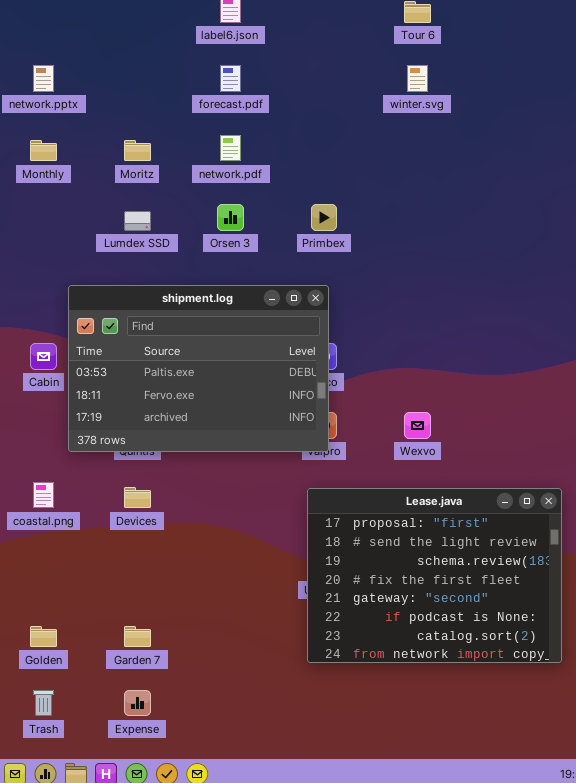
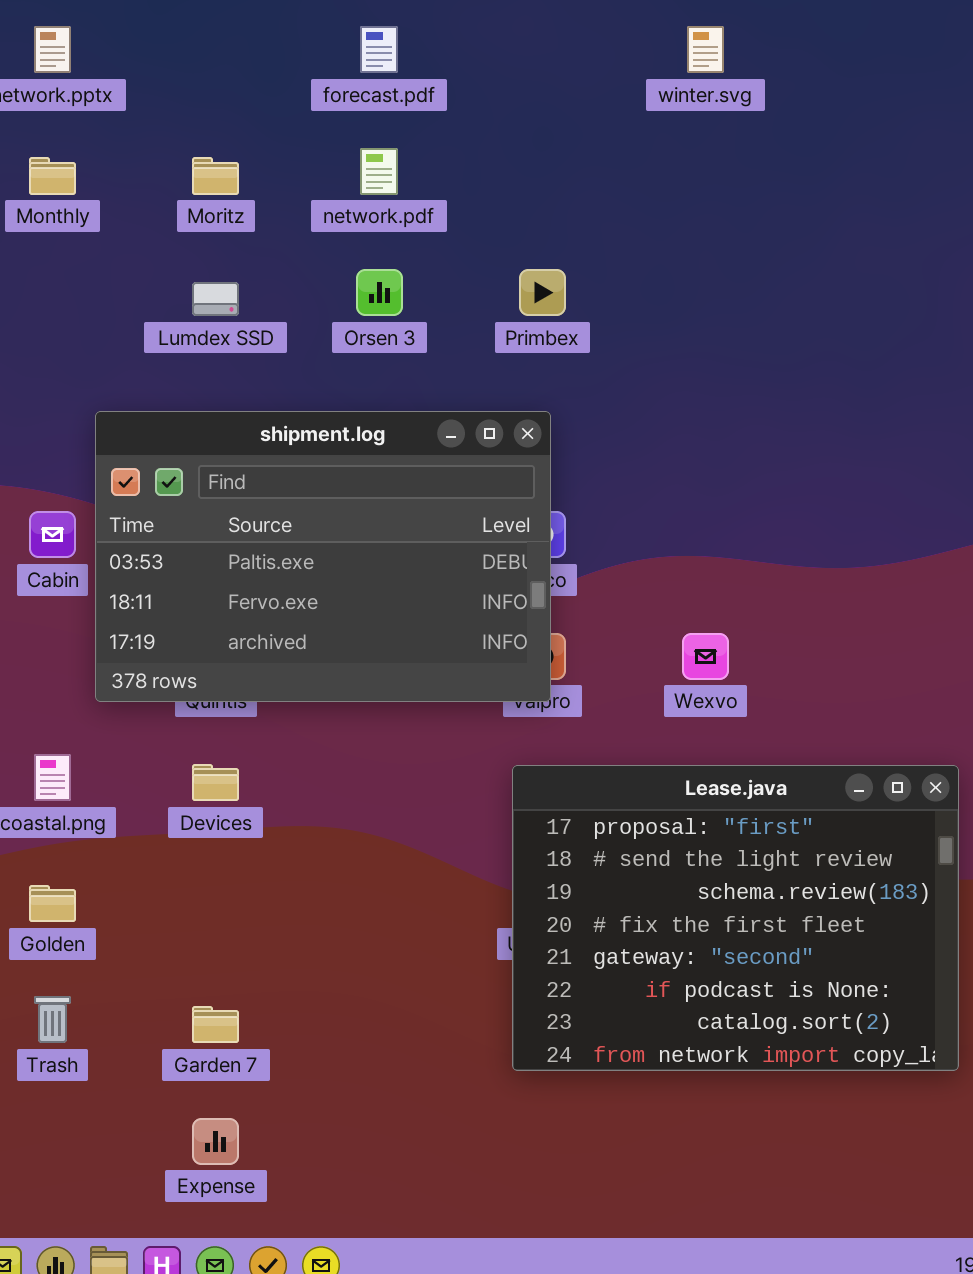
Golden: [30,626,57,647] -> [29,885,76,922], moved
Trash: [33,690,54,716] -> [34,996,71,1043], moved

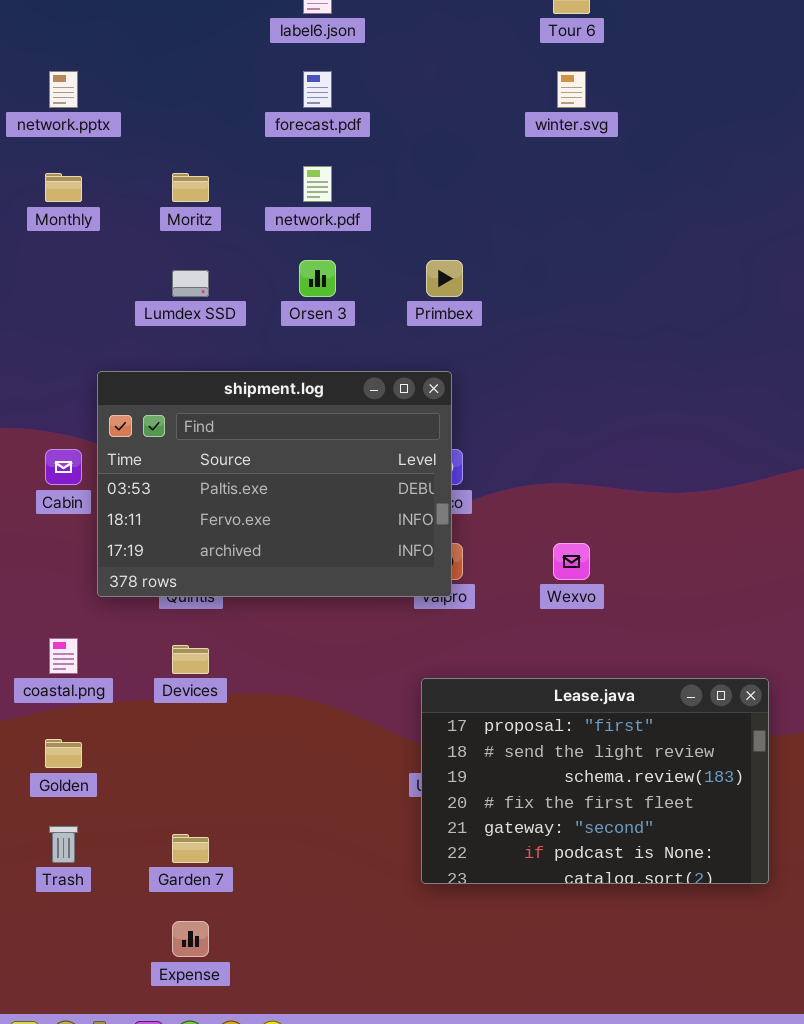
Lease.java: [512,765,959,1071] -> [421,678,769,884], resized

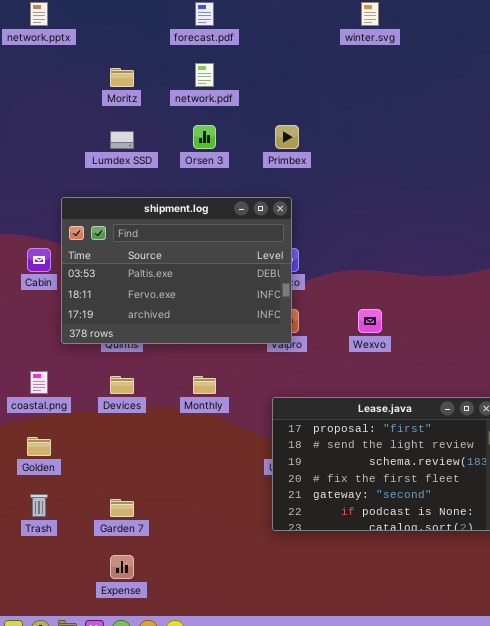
Monthly: [45,173,82,202] -> [193,376,216,394], moved

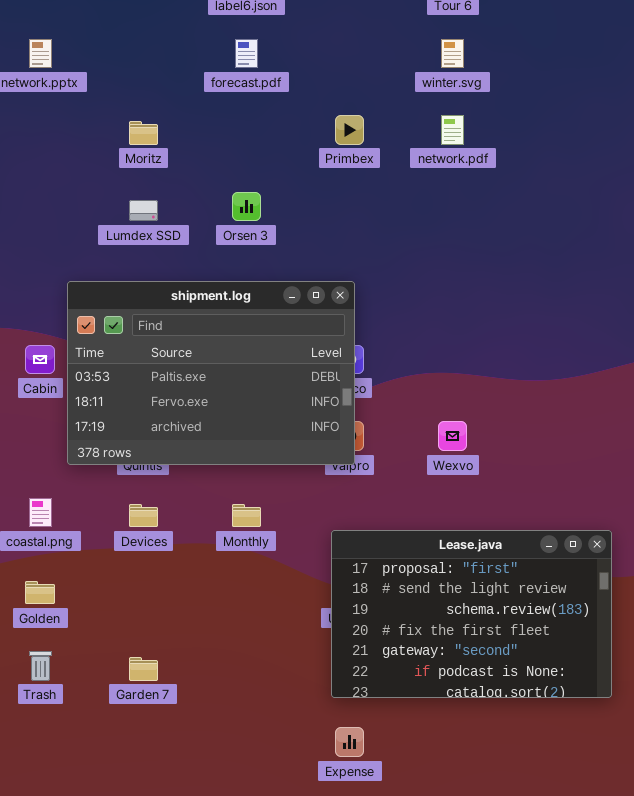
network.pdf: [195,63,214,87] -> [441,115,464,145], moved
Primbex: [275,125,299,149] -> [335,115,364,145], moved
Expense: [110,555,134,579] -> [335,727,364,757], moved

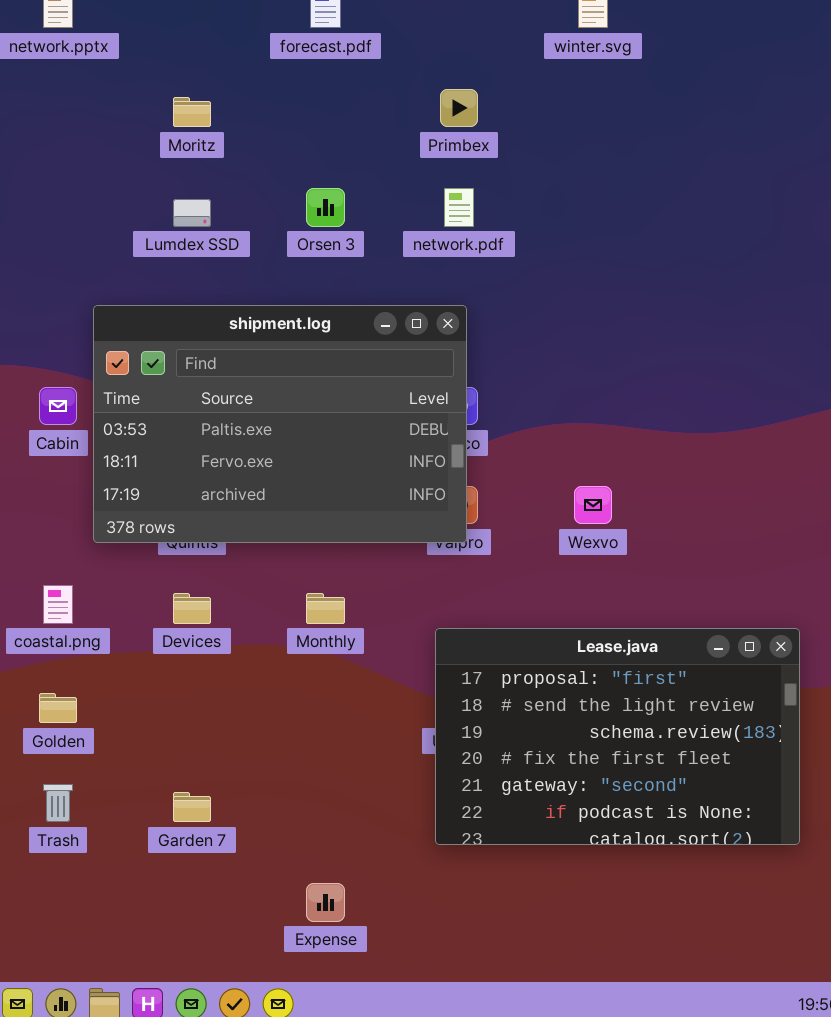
network.pdf: [441,115,464,145] -> [444,188,474,227], moved
Expense: [335,727,364,757] -> [306,883,345,922], moved

